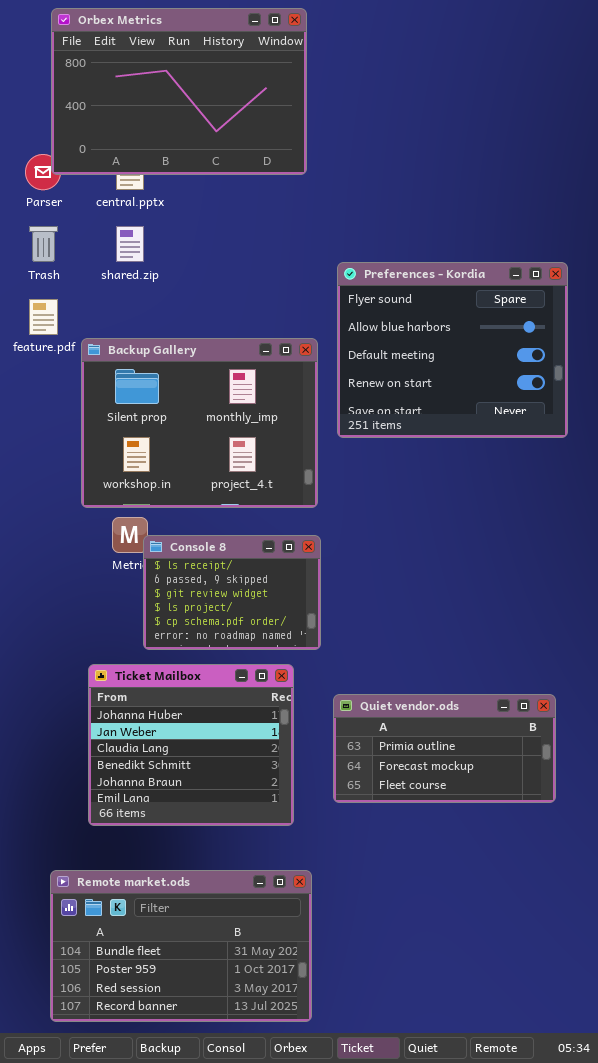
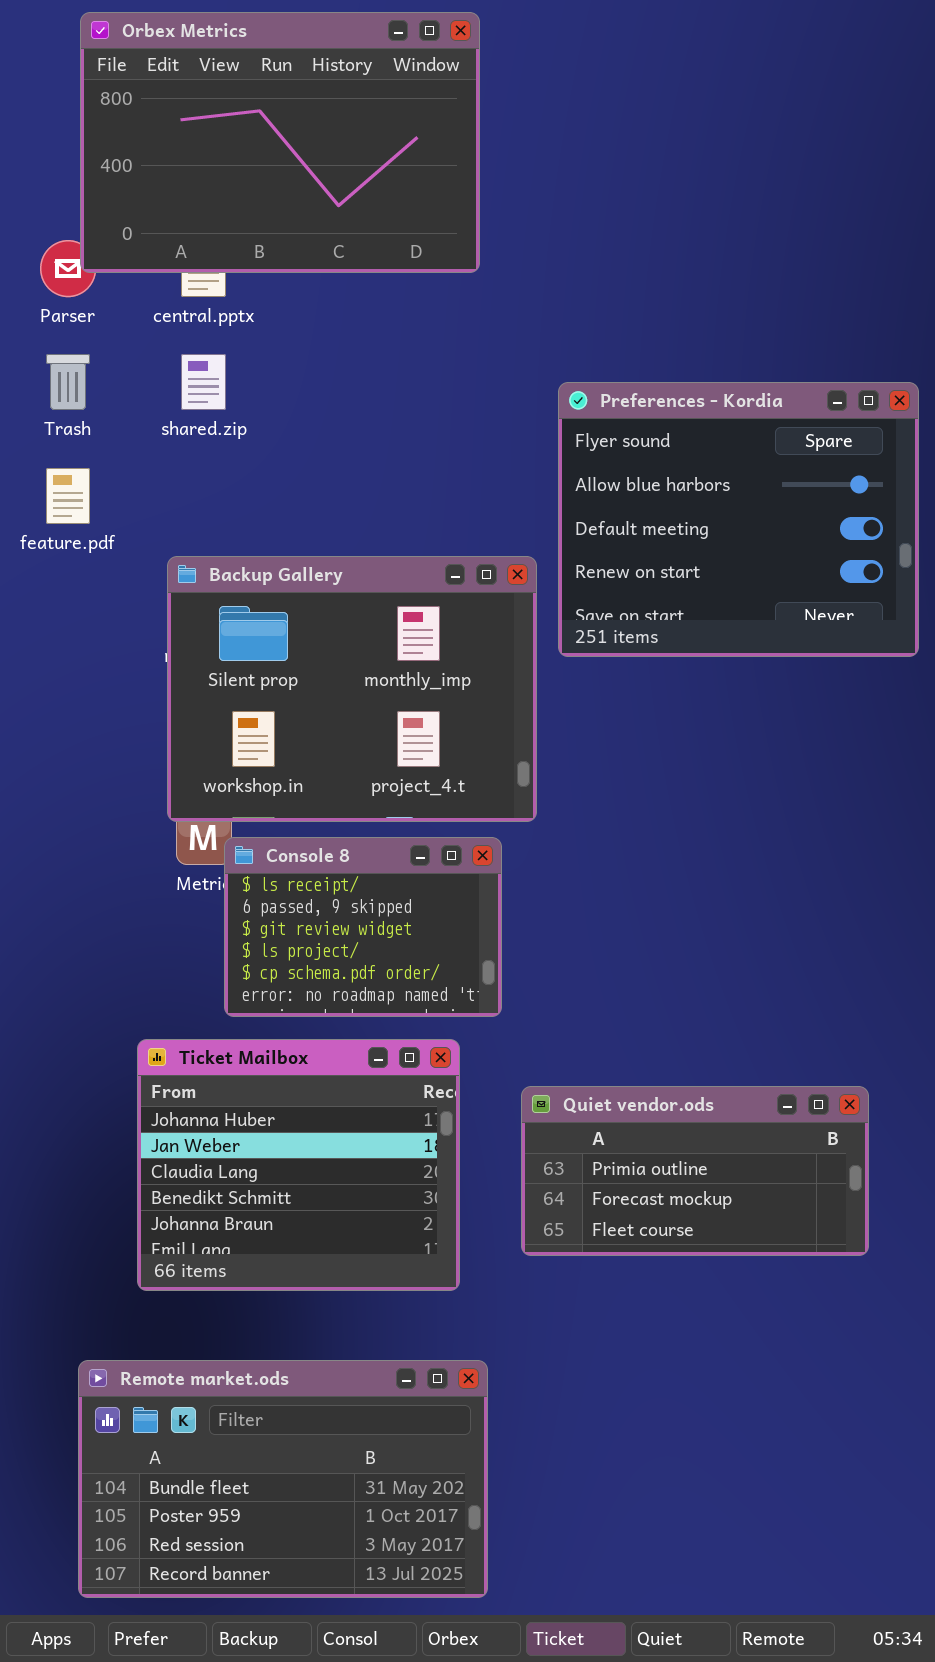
Preferences - Kordia: [337,262,568,438] -> [558,382,919,657], moved
Backup Gallery: [81,338,318,508] -> [167,556,537,822], moved

